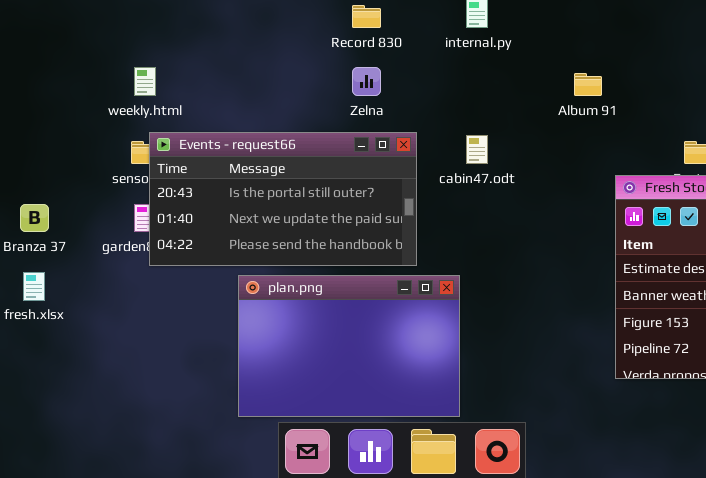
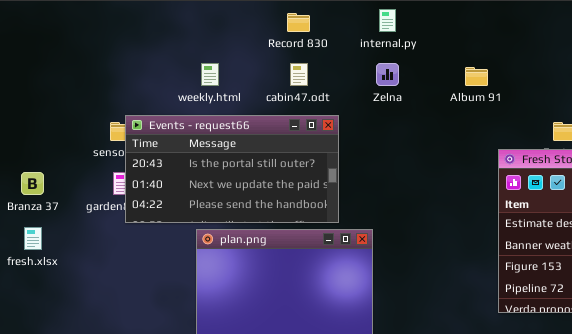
weekly.html: [134,67,156,96] -> [201,63,219,86], moved
Zelna: [352,67,381,96] -> [376,63,399,86], moved
cabin47.odt: [466,135,488,164] -> [290,63,308,86], moved

